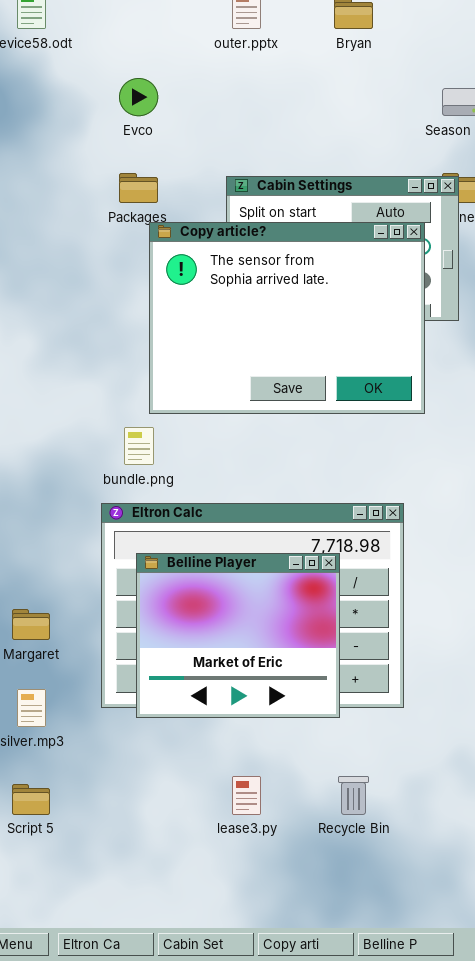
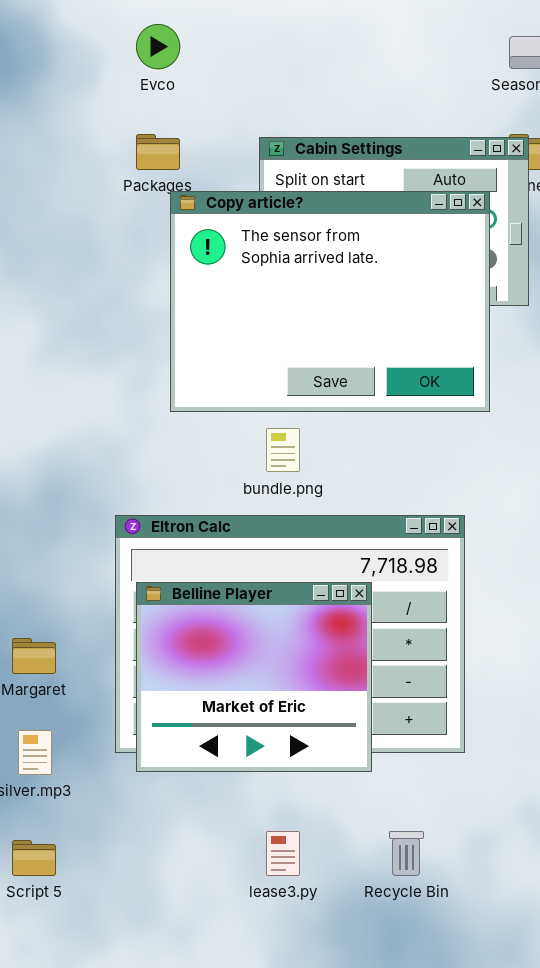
bundle.png: [124,427,154,465] -> [266,428,300,472], moved
Belline Player: [136,553,340,718] -> [136,582,372,772], moved

